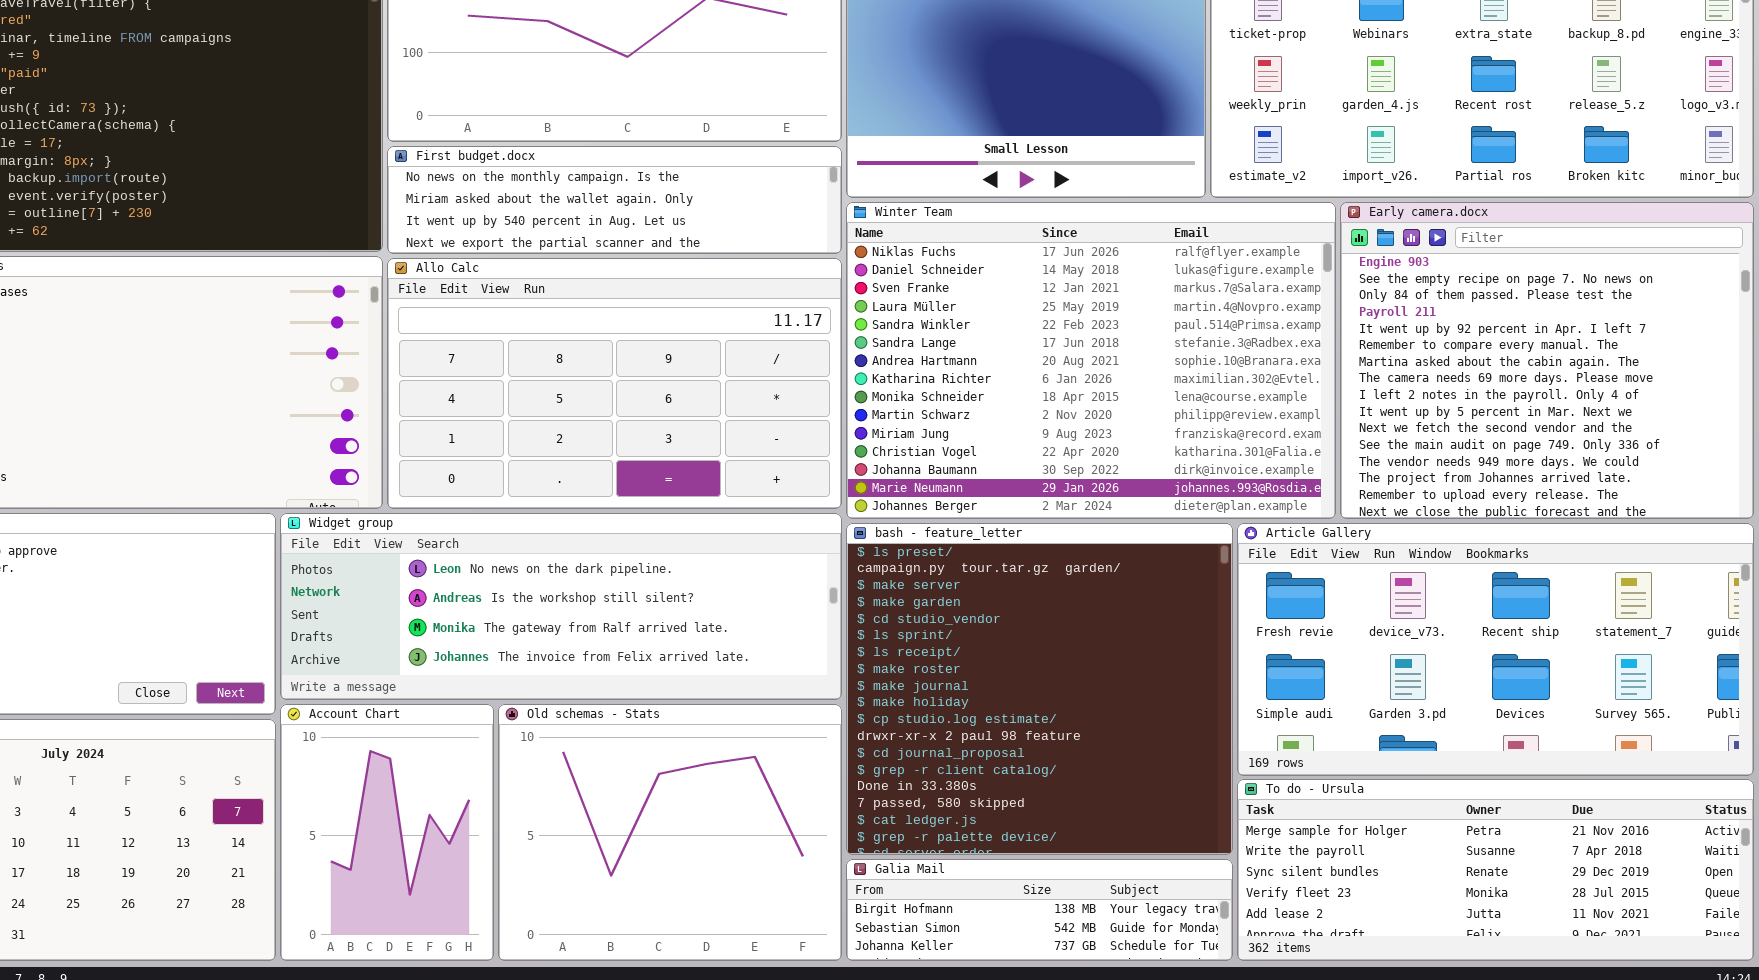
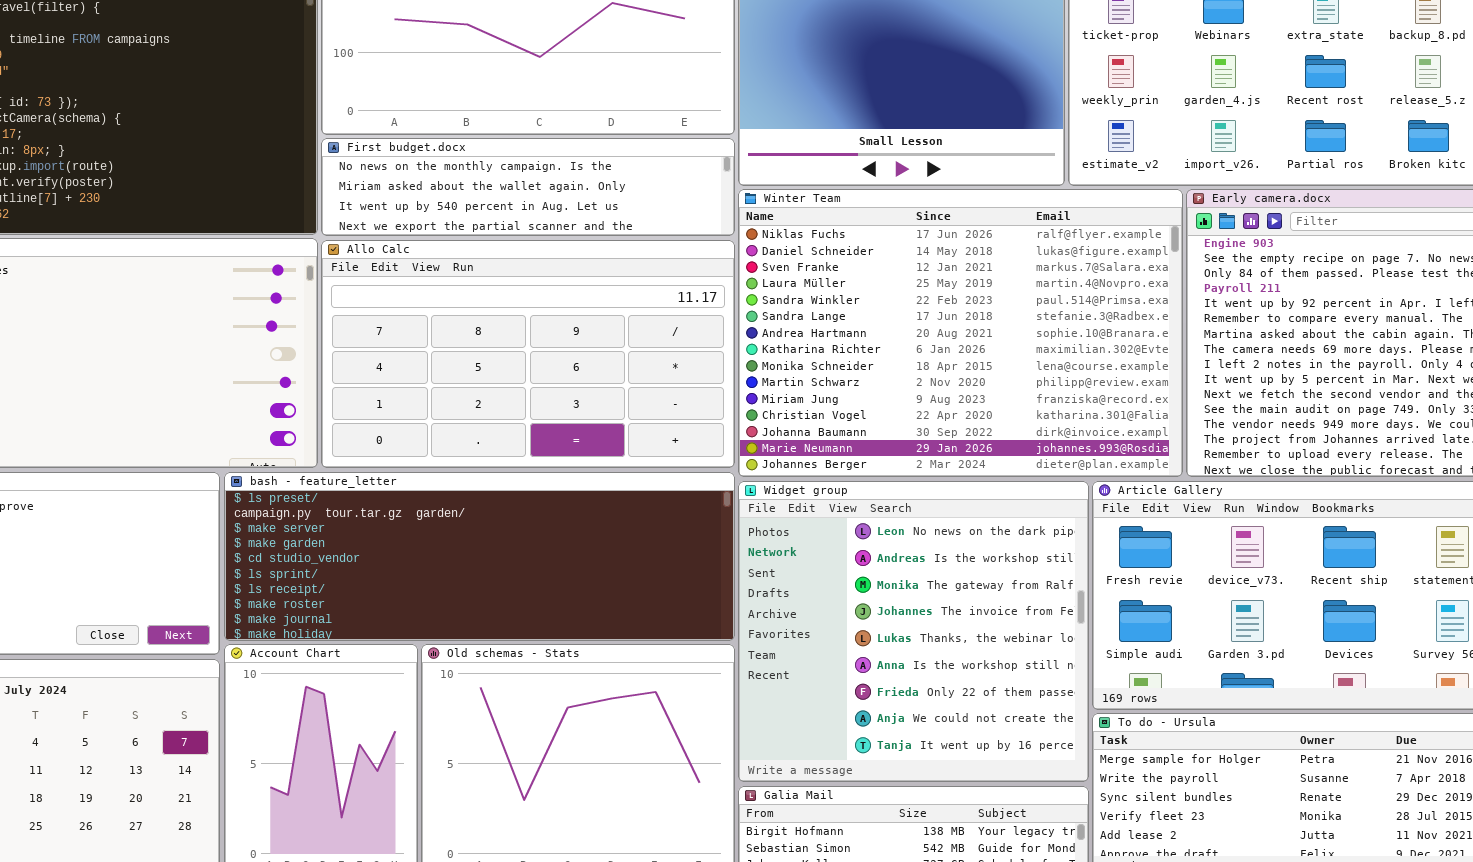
Widget group: [280,513,842,700] -> [738,481,1089,782], moved, resized
bash - feature_letter: [846,523,1233,855] -> [224,472,735,641], moved, resized

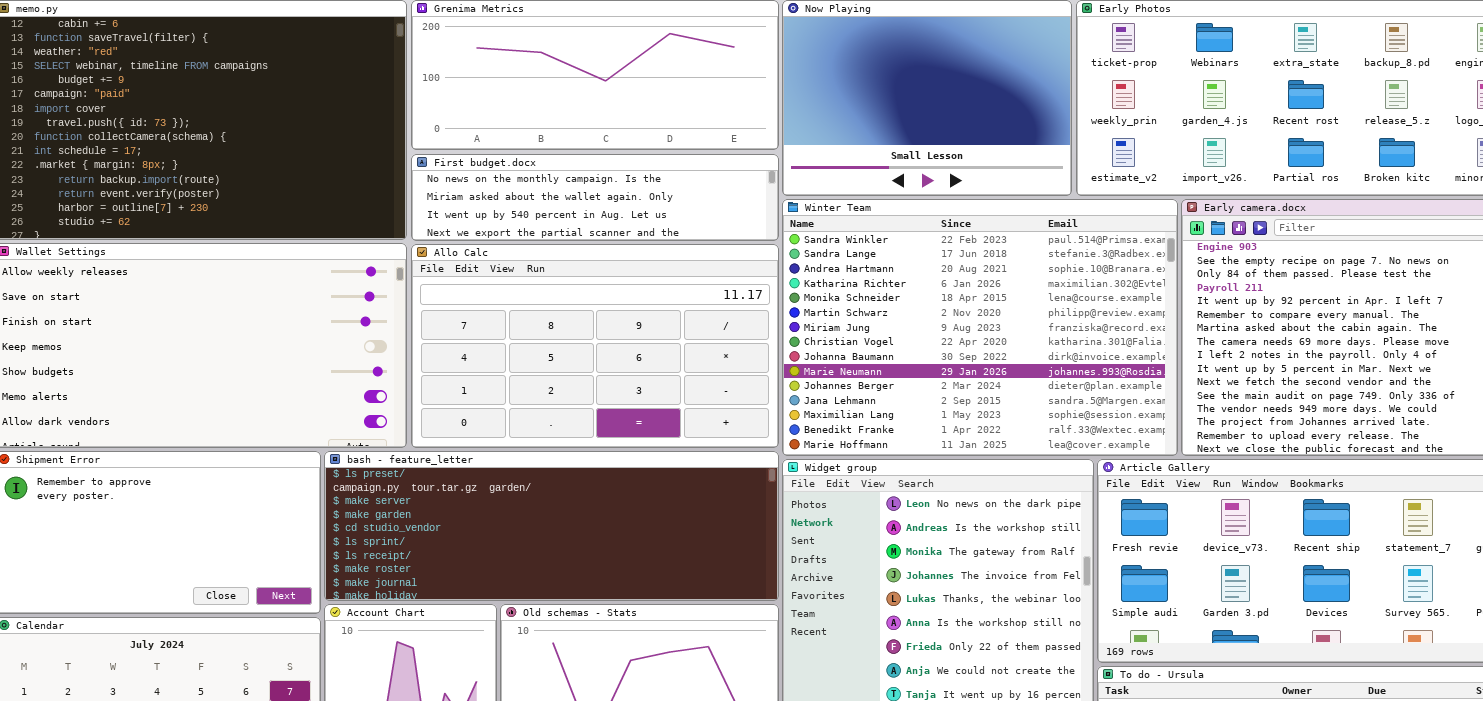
Winter Team: [738,189,1183,477] -> [782,199,1178,456], scrolled down 4 rows

